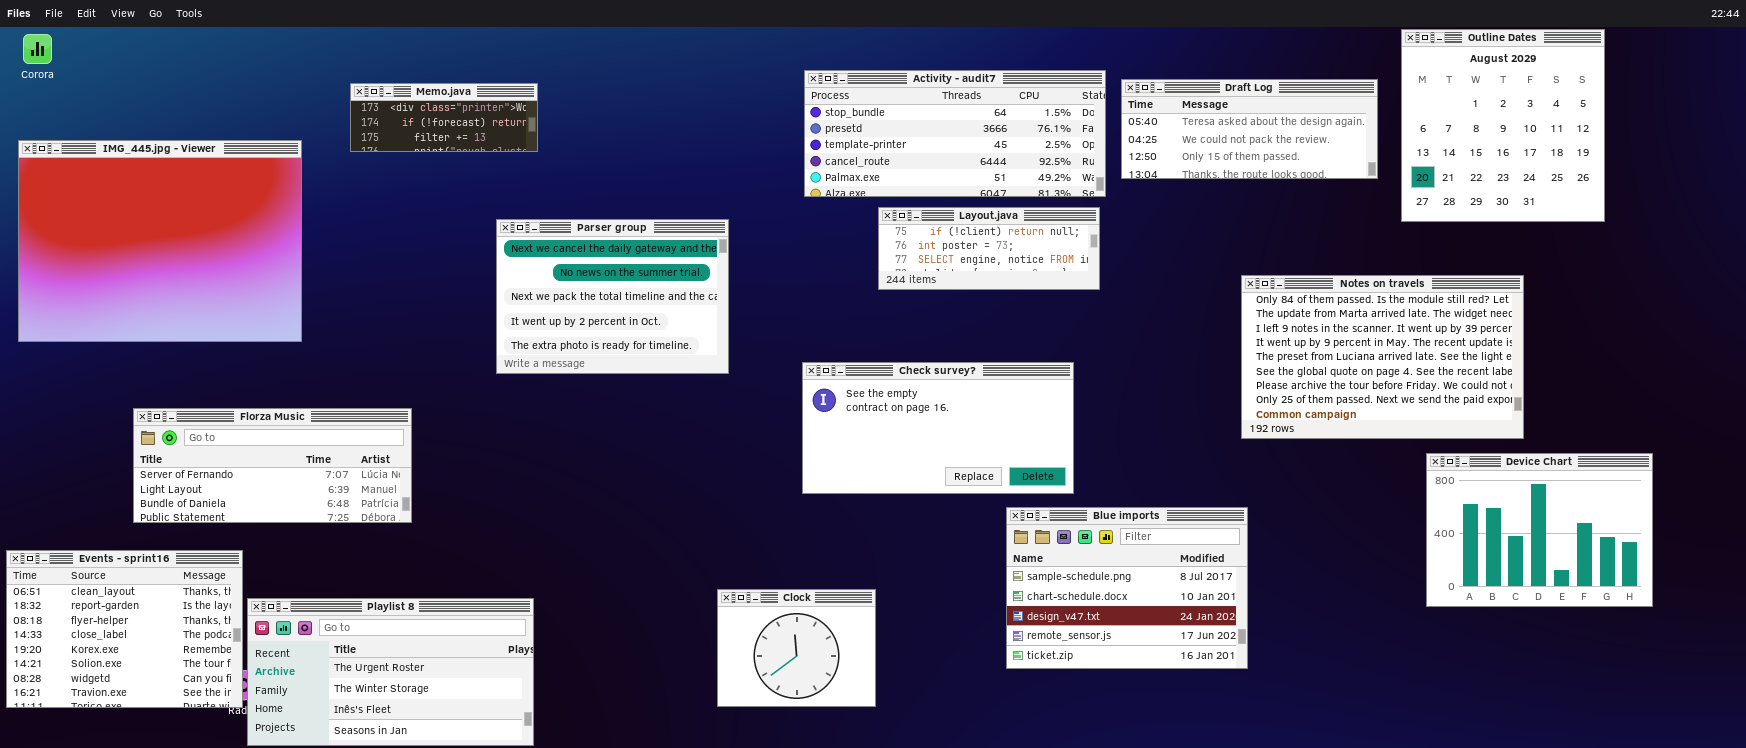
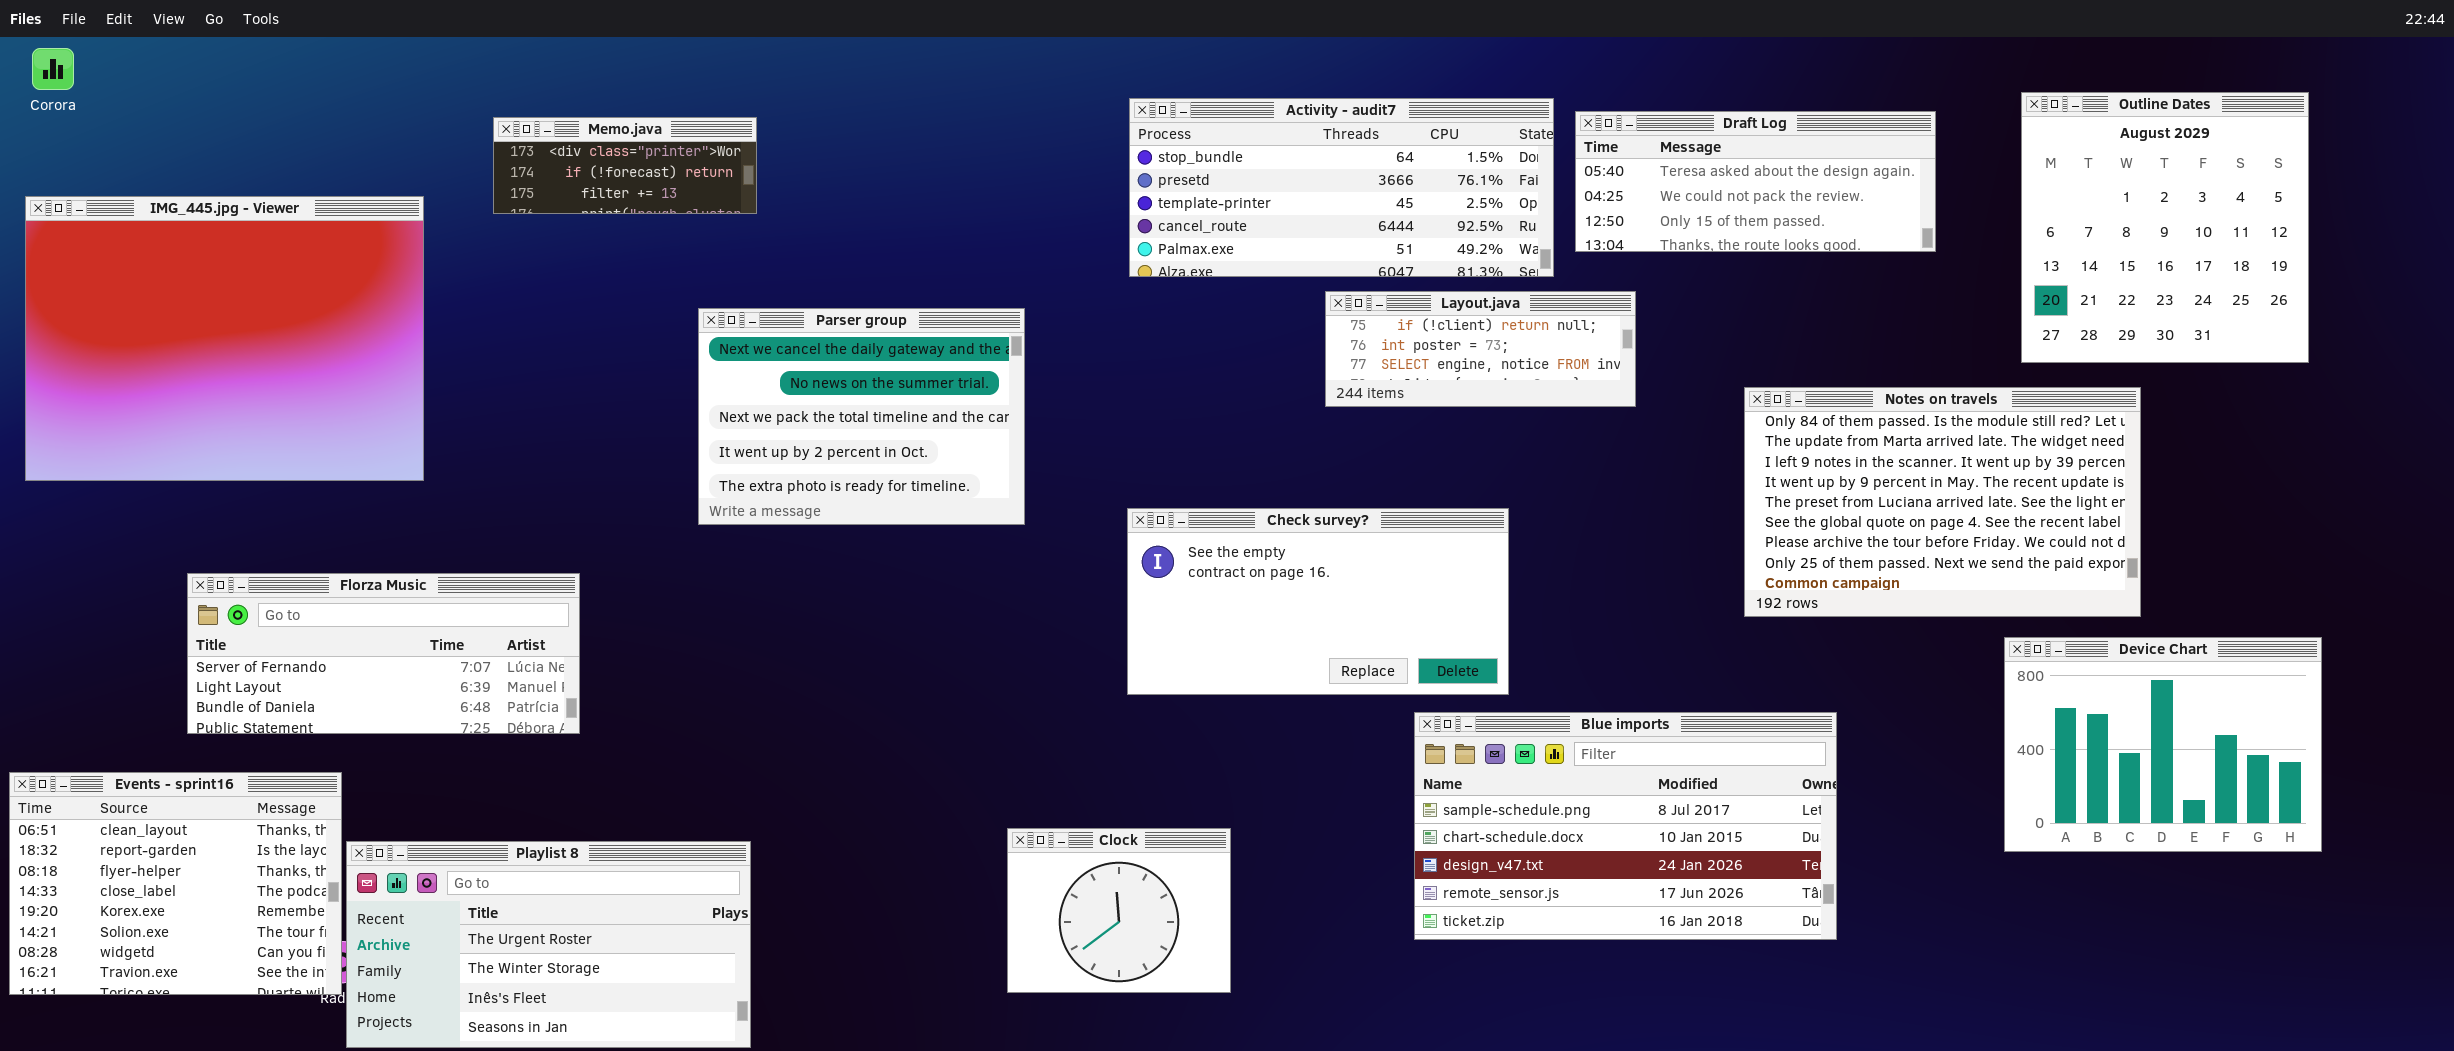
Outline Dates: [1401,29,1605,222] -> [2021,92,2309,363], moved
Layout.java: [878,207,1100,290] -> [1325,291,1636,407], moved
Blue imports: [1006,507,1248,669] -> [1414,712,1837,940], resized

